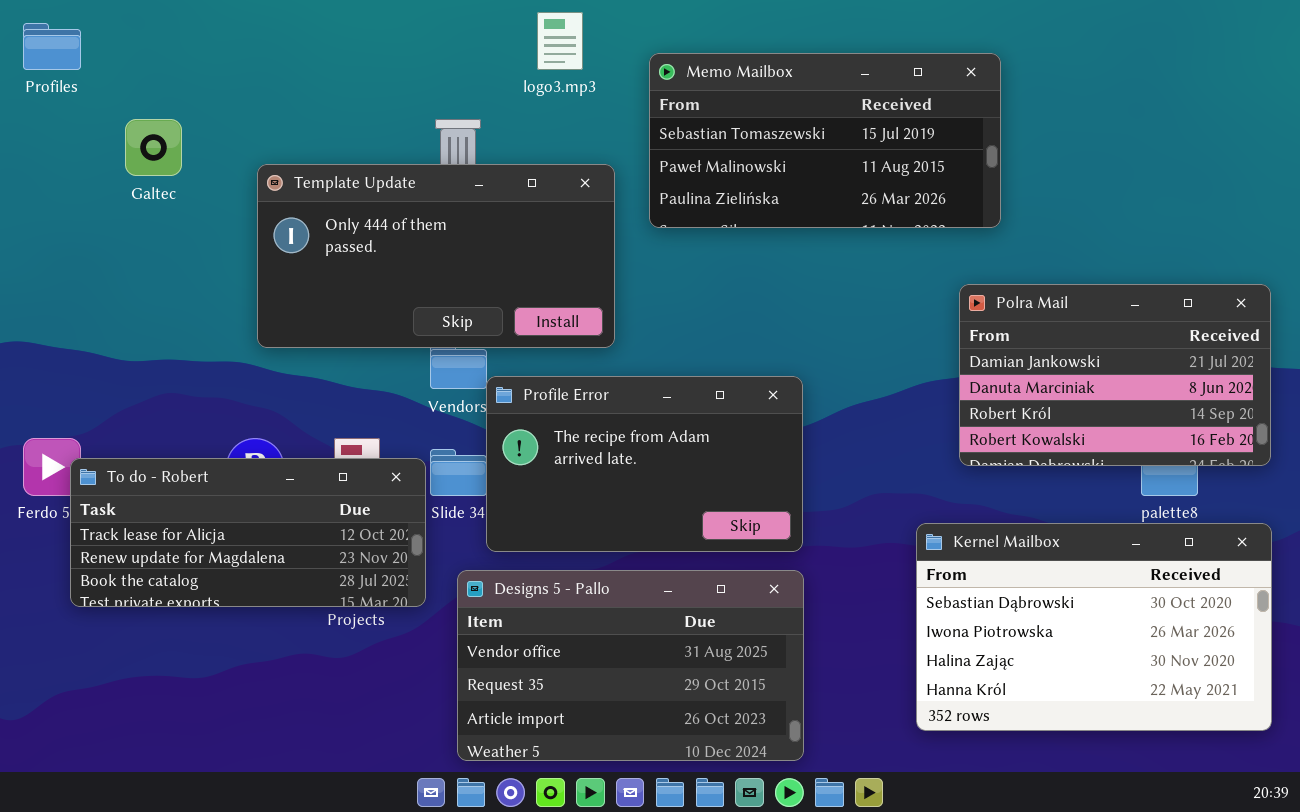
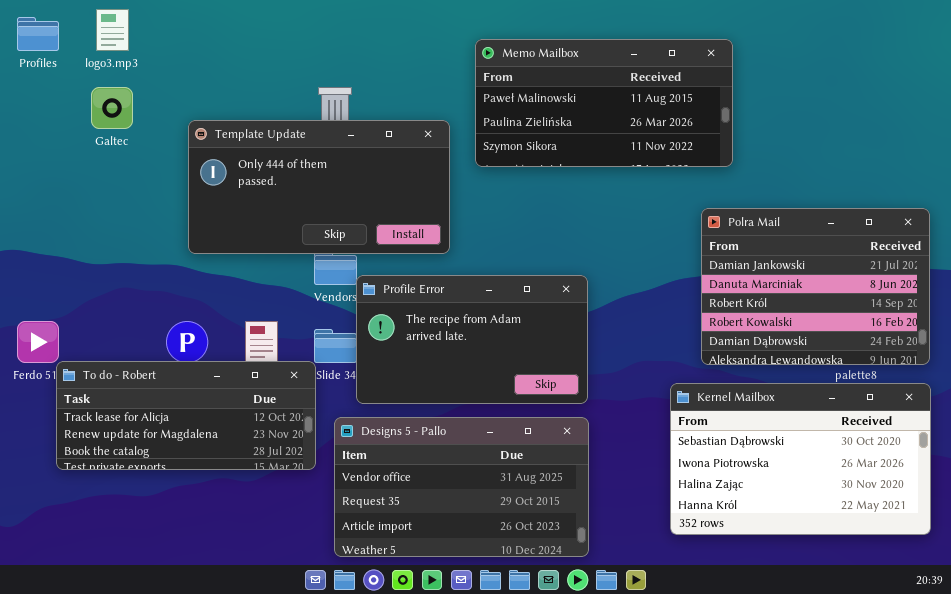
logo3.mp3: [537,12,583,70] -> [96,9,129,51], moved
Memo Mailbox: [649,53,1001,228] -> [475,39,733,167], scrolled down 1 row
Polra Mail: [959,284,1271,466] -> [701,208,930,365], resized
To do - Robert: [70,458,426,607] -> [56,361,316,470], moved

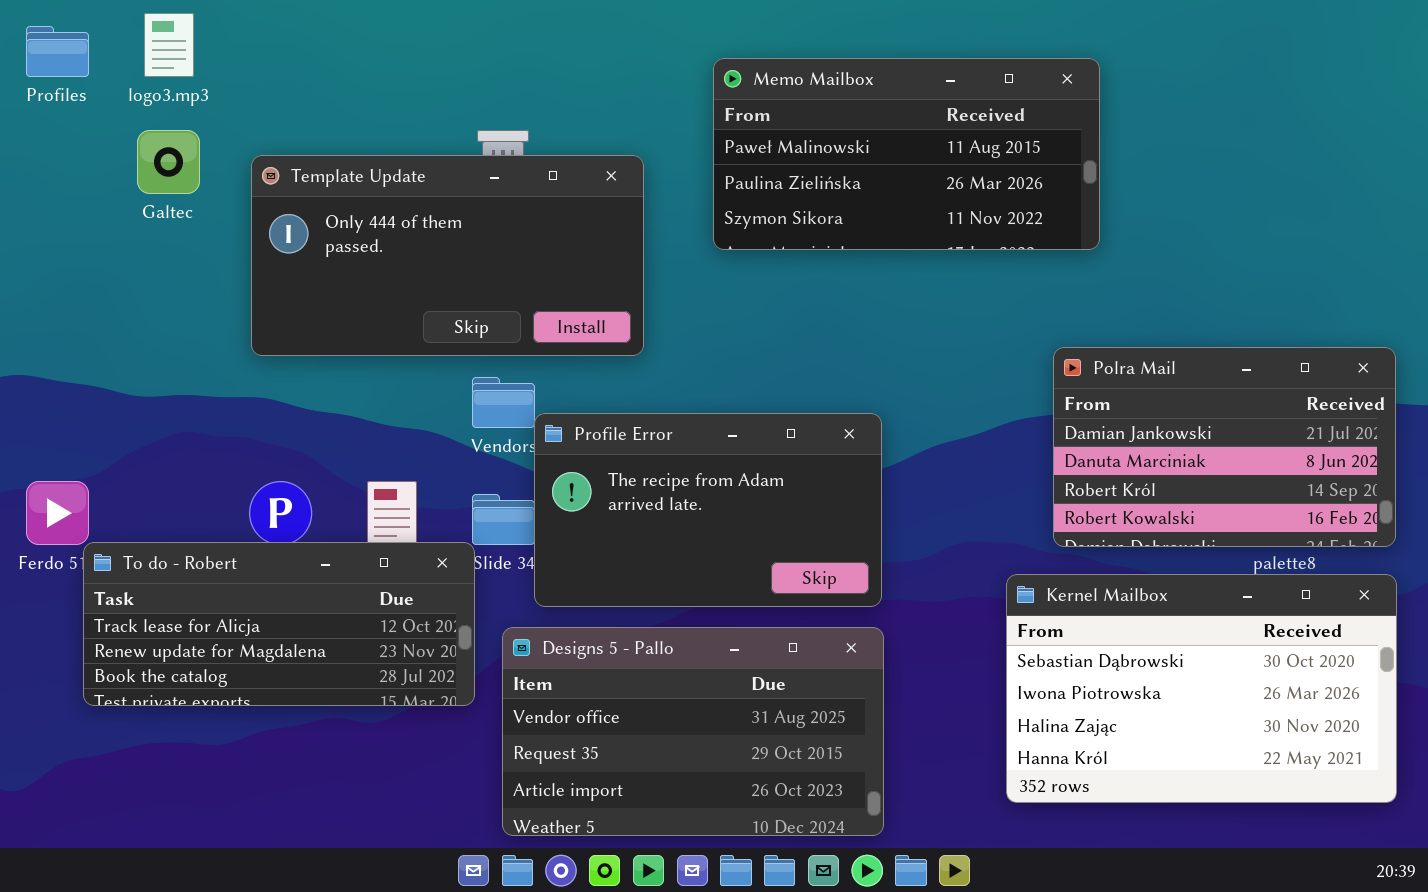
Template Update: [188,120,450,254] -> [251,155,644,356], moved
Polra Mail: [701,208,930,365] -> [1053,347,1396,547], resized

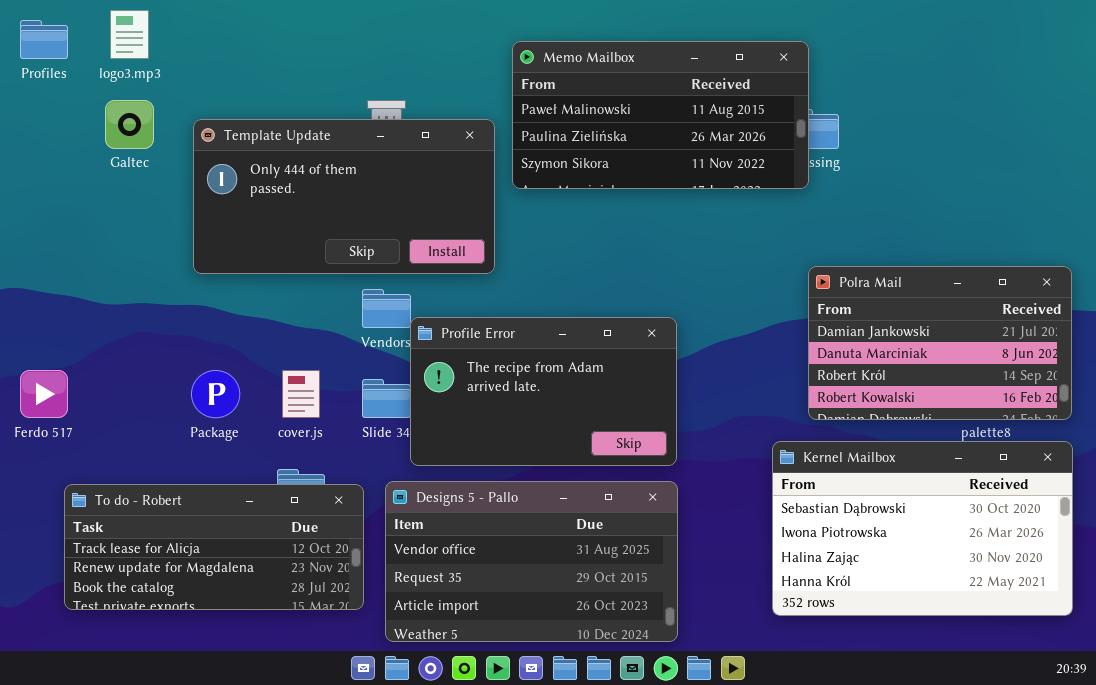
Memo Mailbox: [713,58,1100,250] -> [512,41,809,189], moved
To do - Robert: [83,542,475,706] -> [64,484,364,610], moved

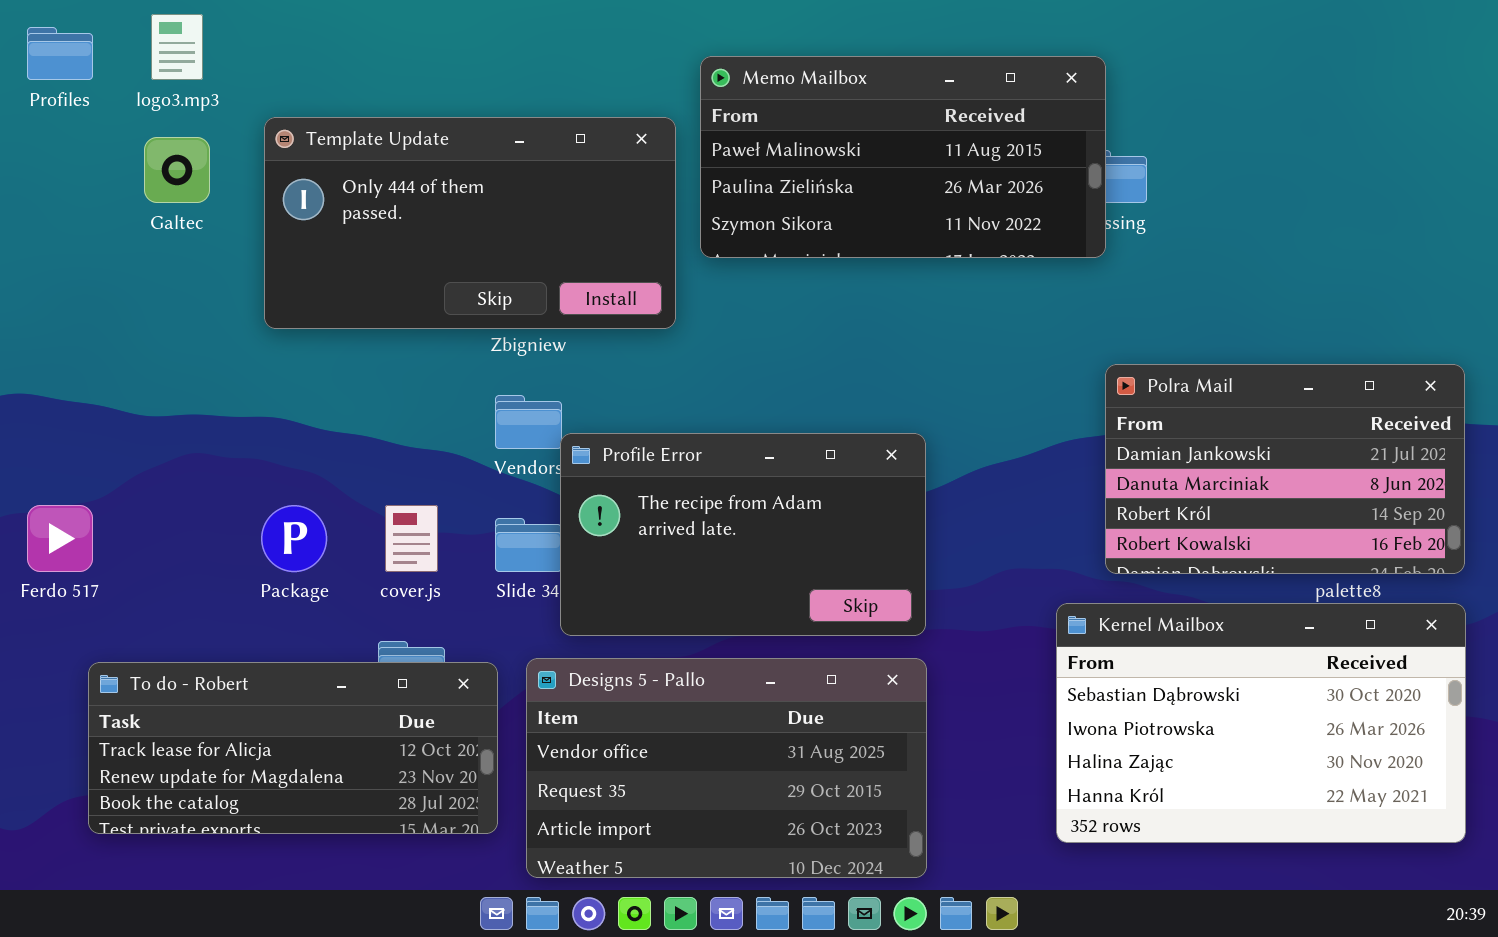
Template Update: [193,119,495,274] -> [264,117,676,329], moved

